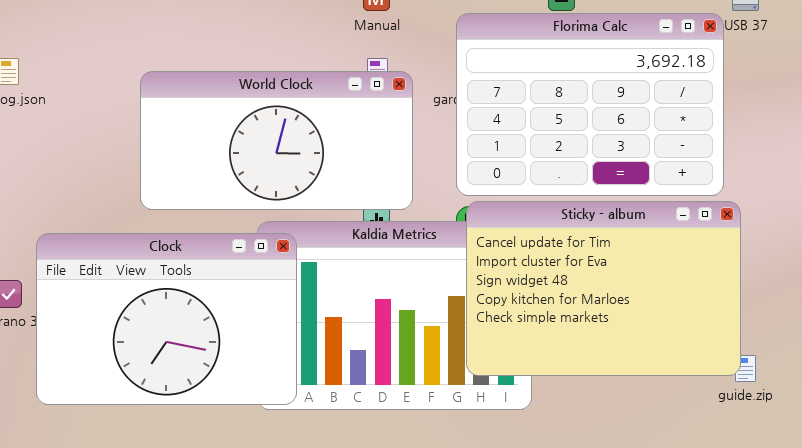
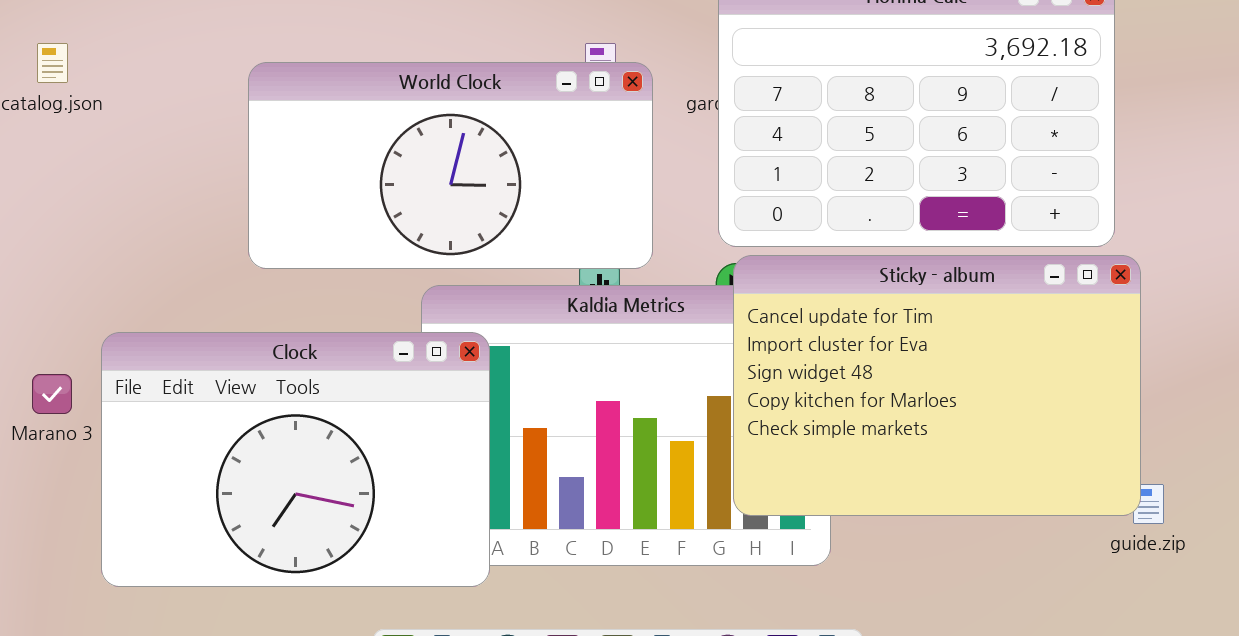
Clock: [36,233,297,405] -> [101,332,490,587], moved

